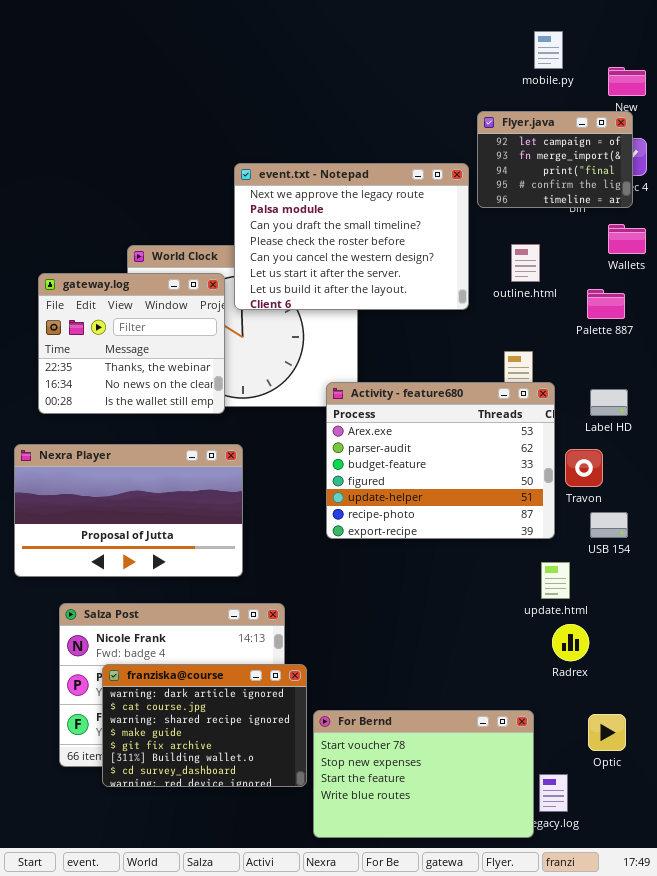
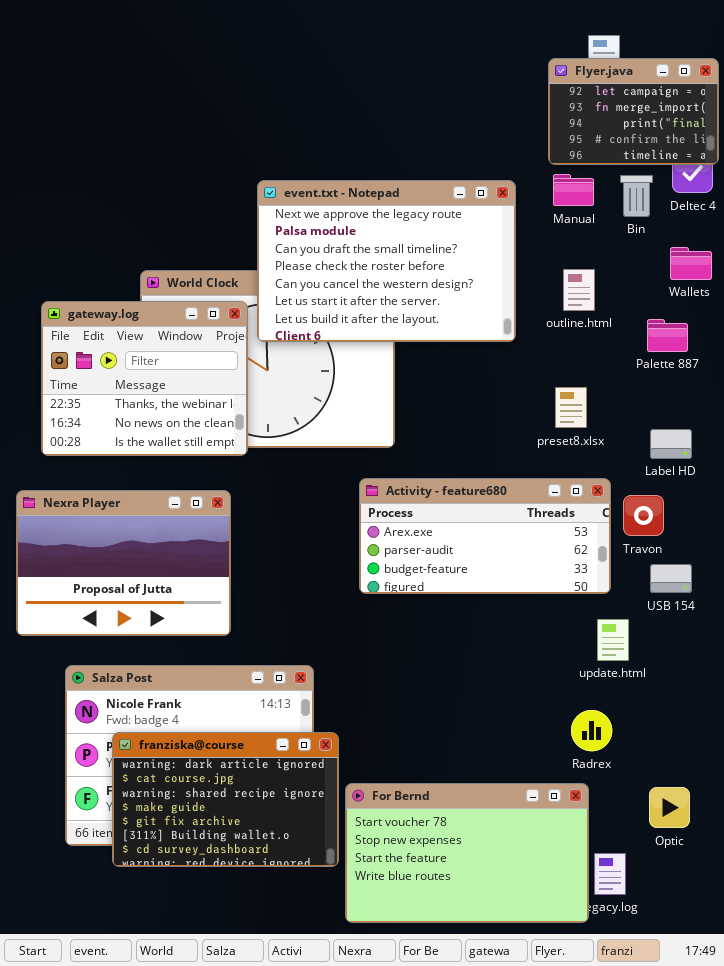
Flyer.java: [477,111,633,208] -> [548,58,719,165], moved
Activity - feature680: [326,382,555,539] -> [359,478,611,594], resized
Nexra Player: [14,444,243,577] -> [16,490,231,636], resized
Radrex: [552,624,589,661] -> [571,710,612,751], moved

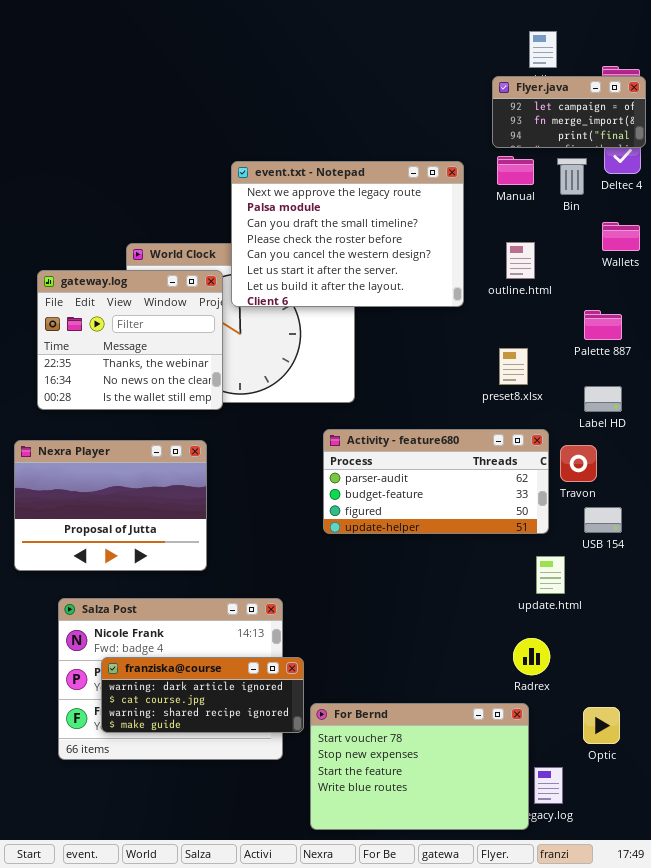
Flyer.java: [548,58,719,165] -> [492,76,646,148], resized
Palette 887: [647,319,688,352] -> [584,310,622,340], moved
Activity - feature680: [359,478,611,594] -> [323,429,549,534], scrolled down 1 row
franziska@course: [112,732,339,867] -> [101,657,304,733], resized

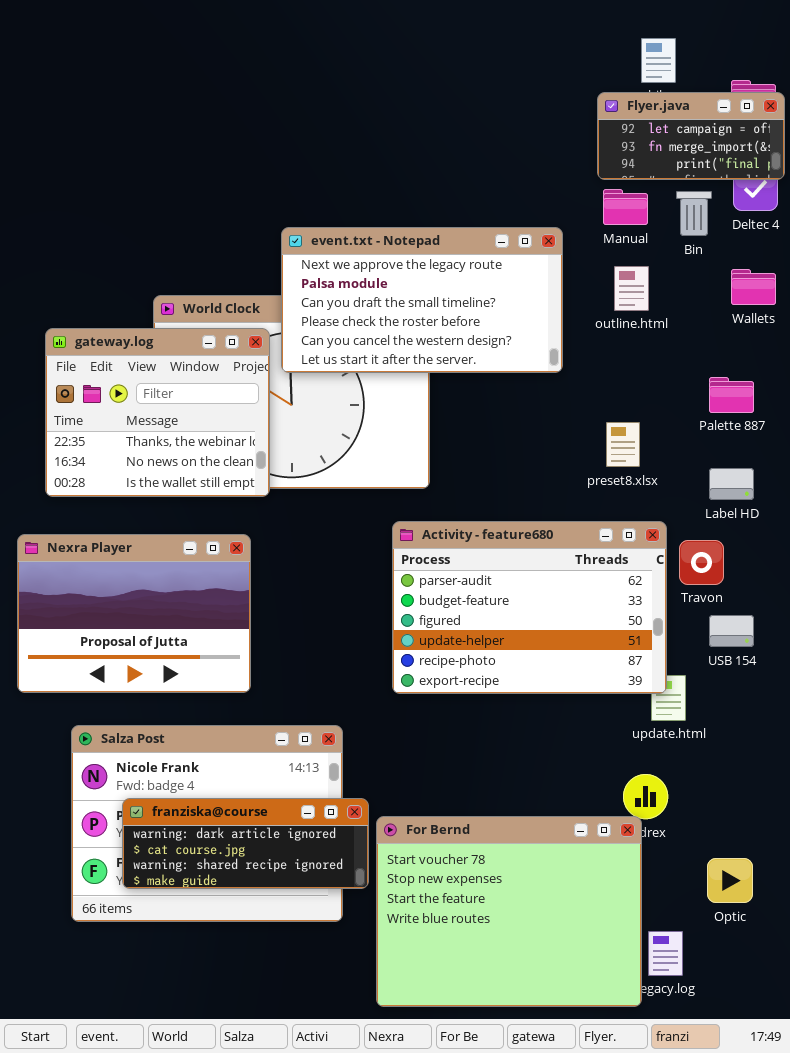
event.txt - Notepad: [231,161,464,307] -> [281,227,563,373], resized
outline.html: [506,242,535,279] -> [614,266,649,311], moved
Activity - feature680: [323,429,549,534] -> [392,521,667,694], resized
For Bernd: [310,703,529,830] -> [376,816,642,1007], resized

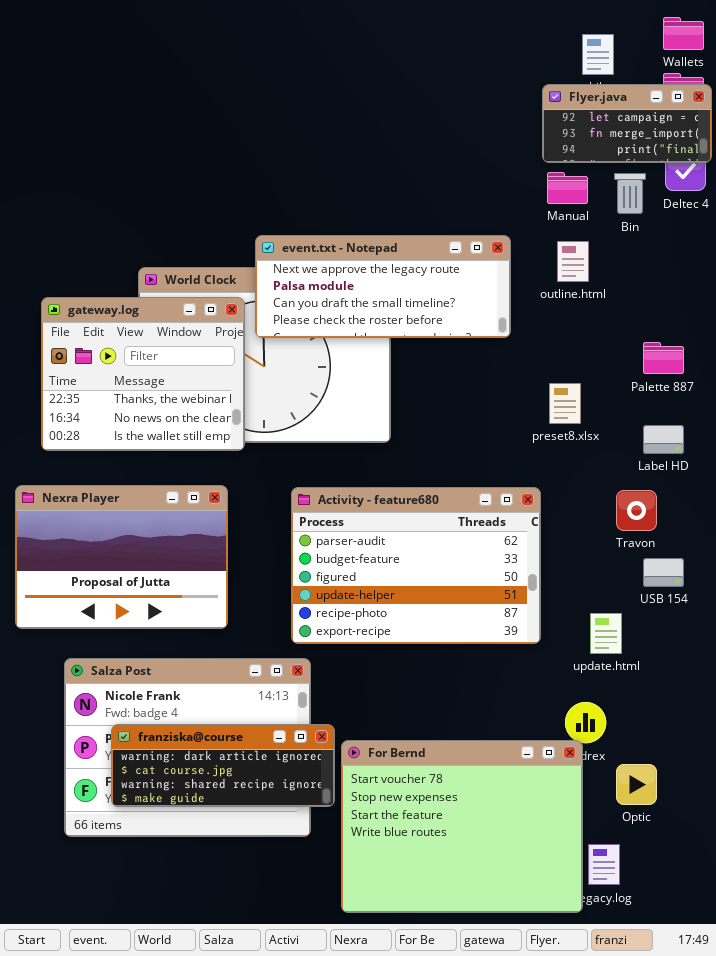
event.txt - Notepad: [281,227,563,373] -> [255,235,511,338], resized
Wallets: [731,269,776,305] -> [663,17,704,50], moved
Activity - feature680: [392,521,667,694] -> [291,487,541,644], moved
Optic: [707,858,753,903] -> [616,764,657,805], moved

